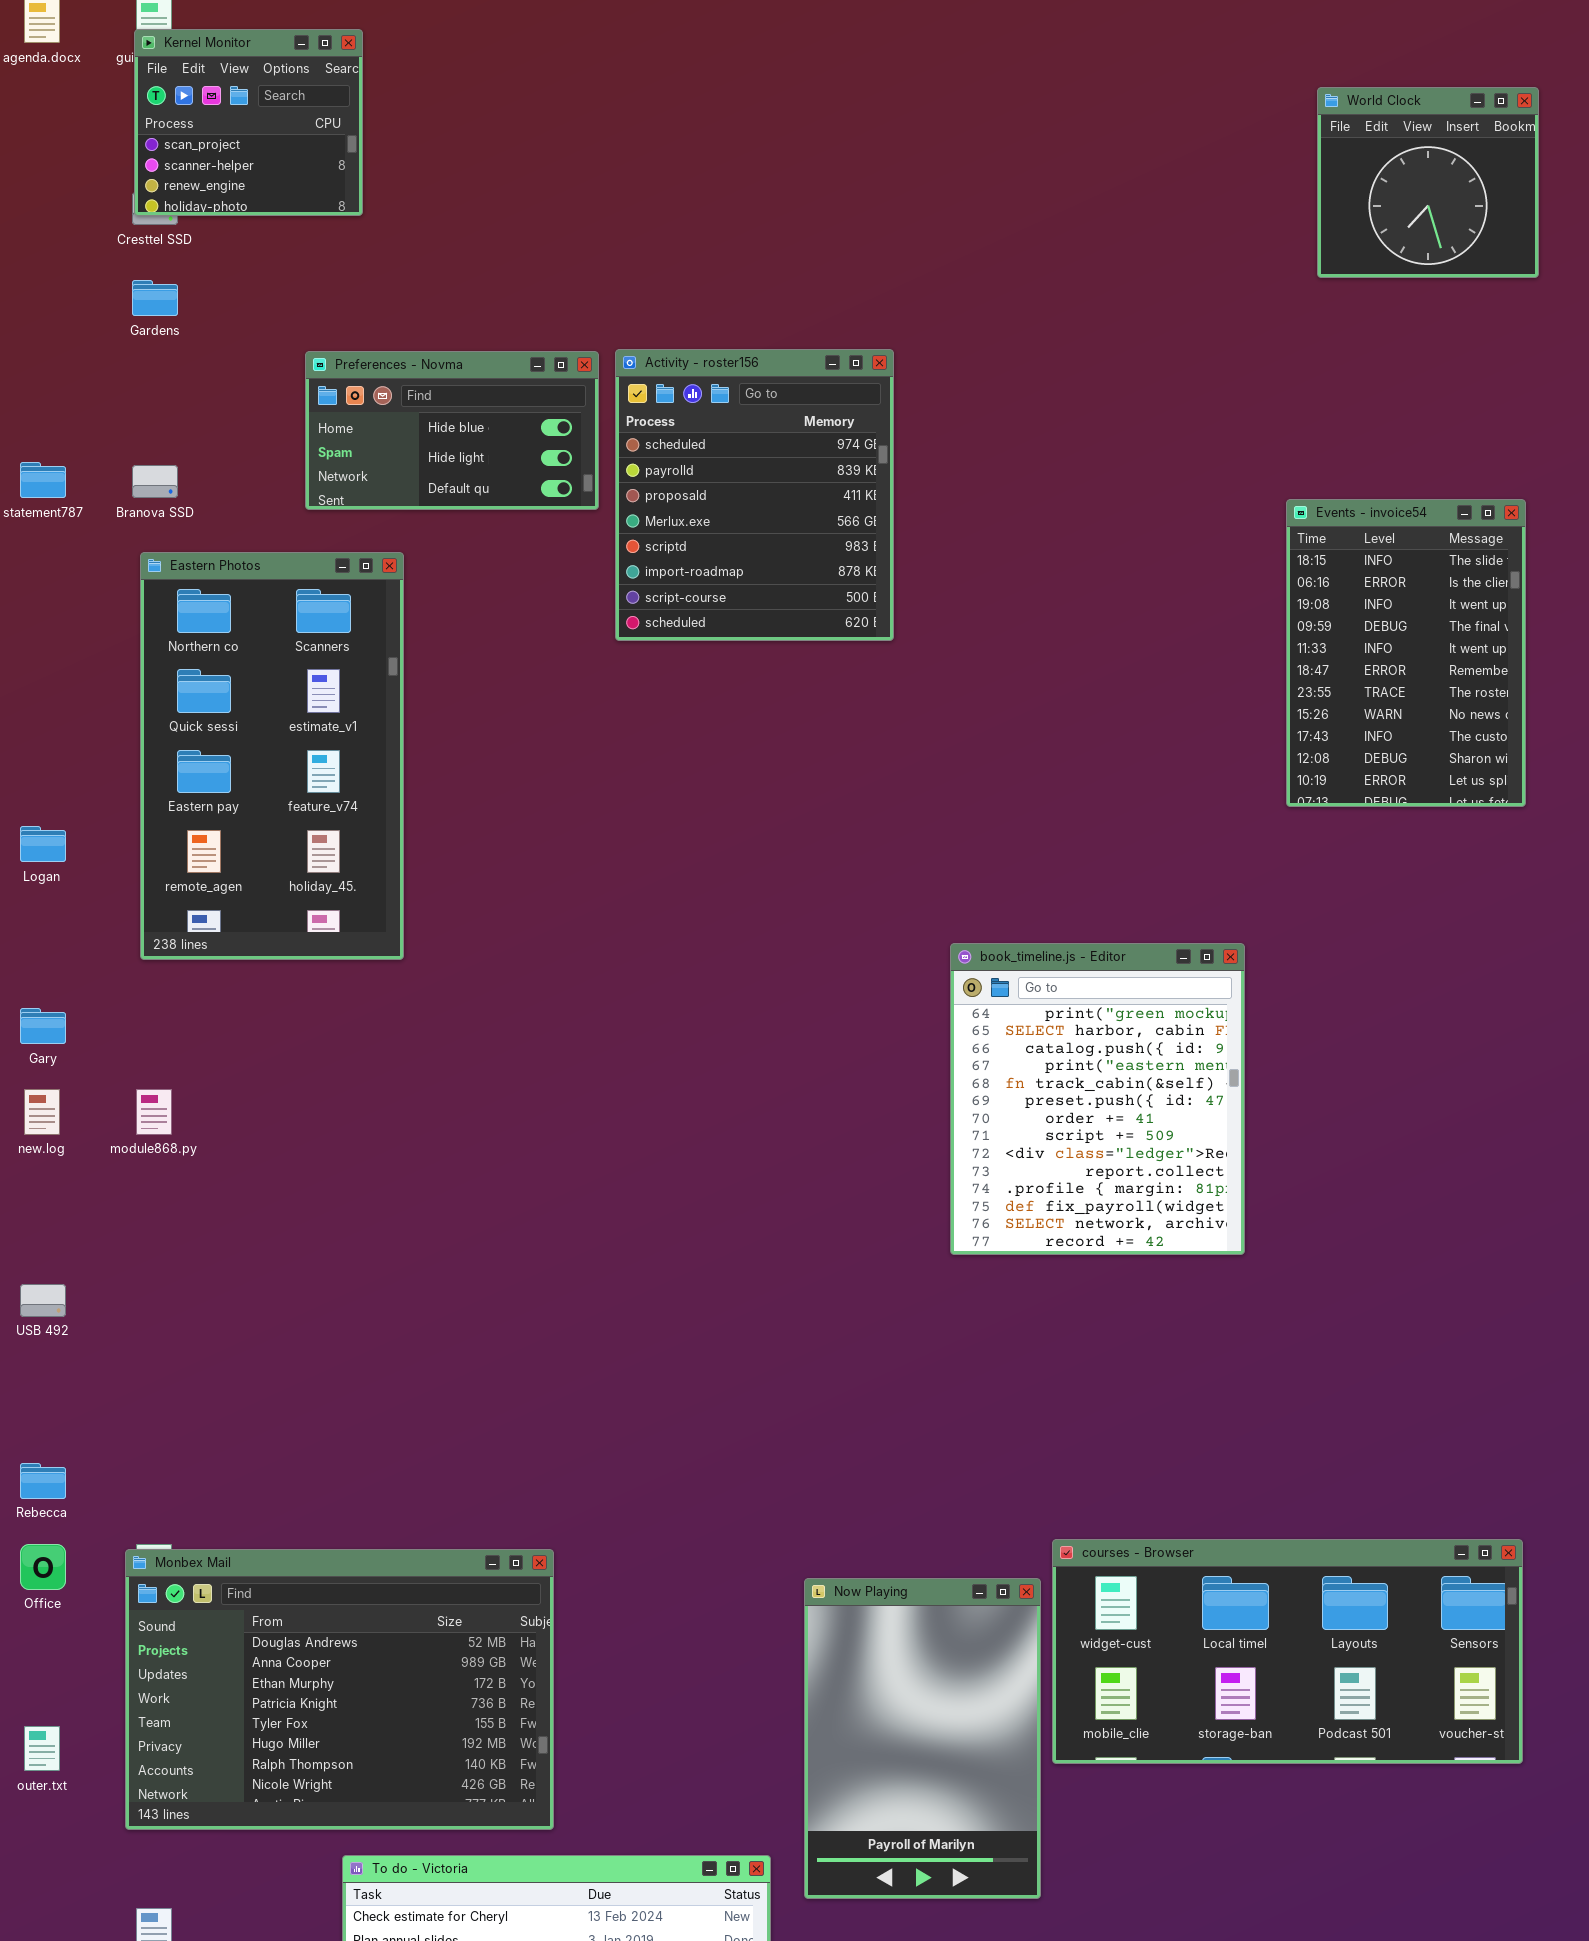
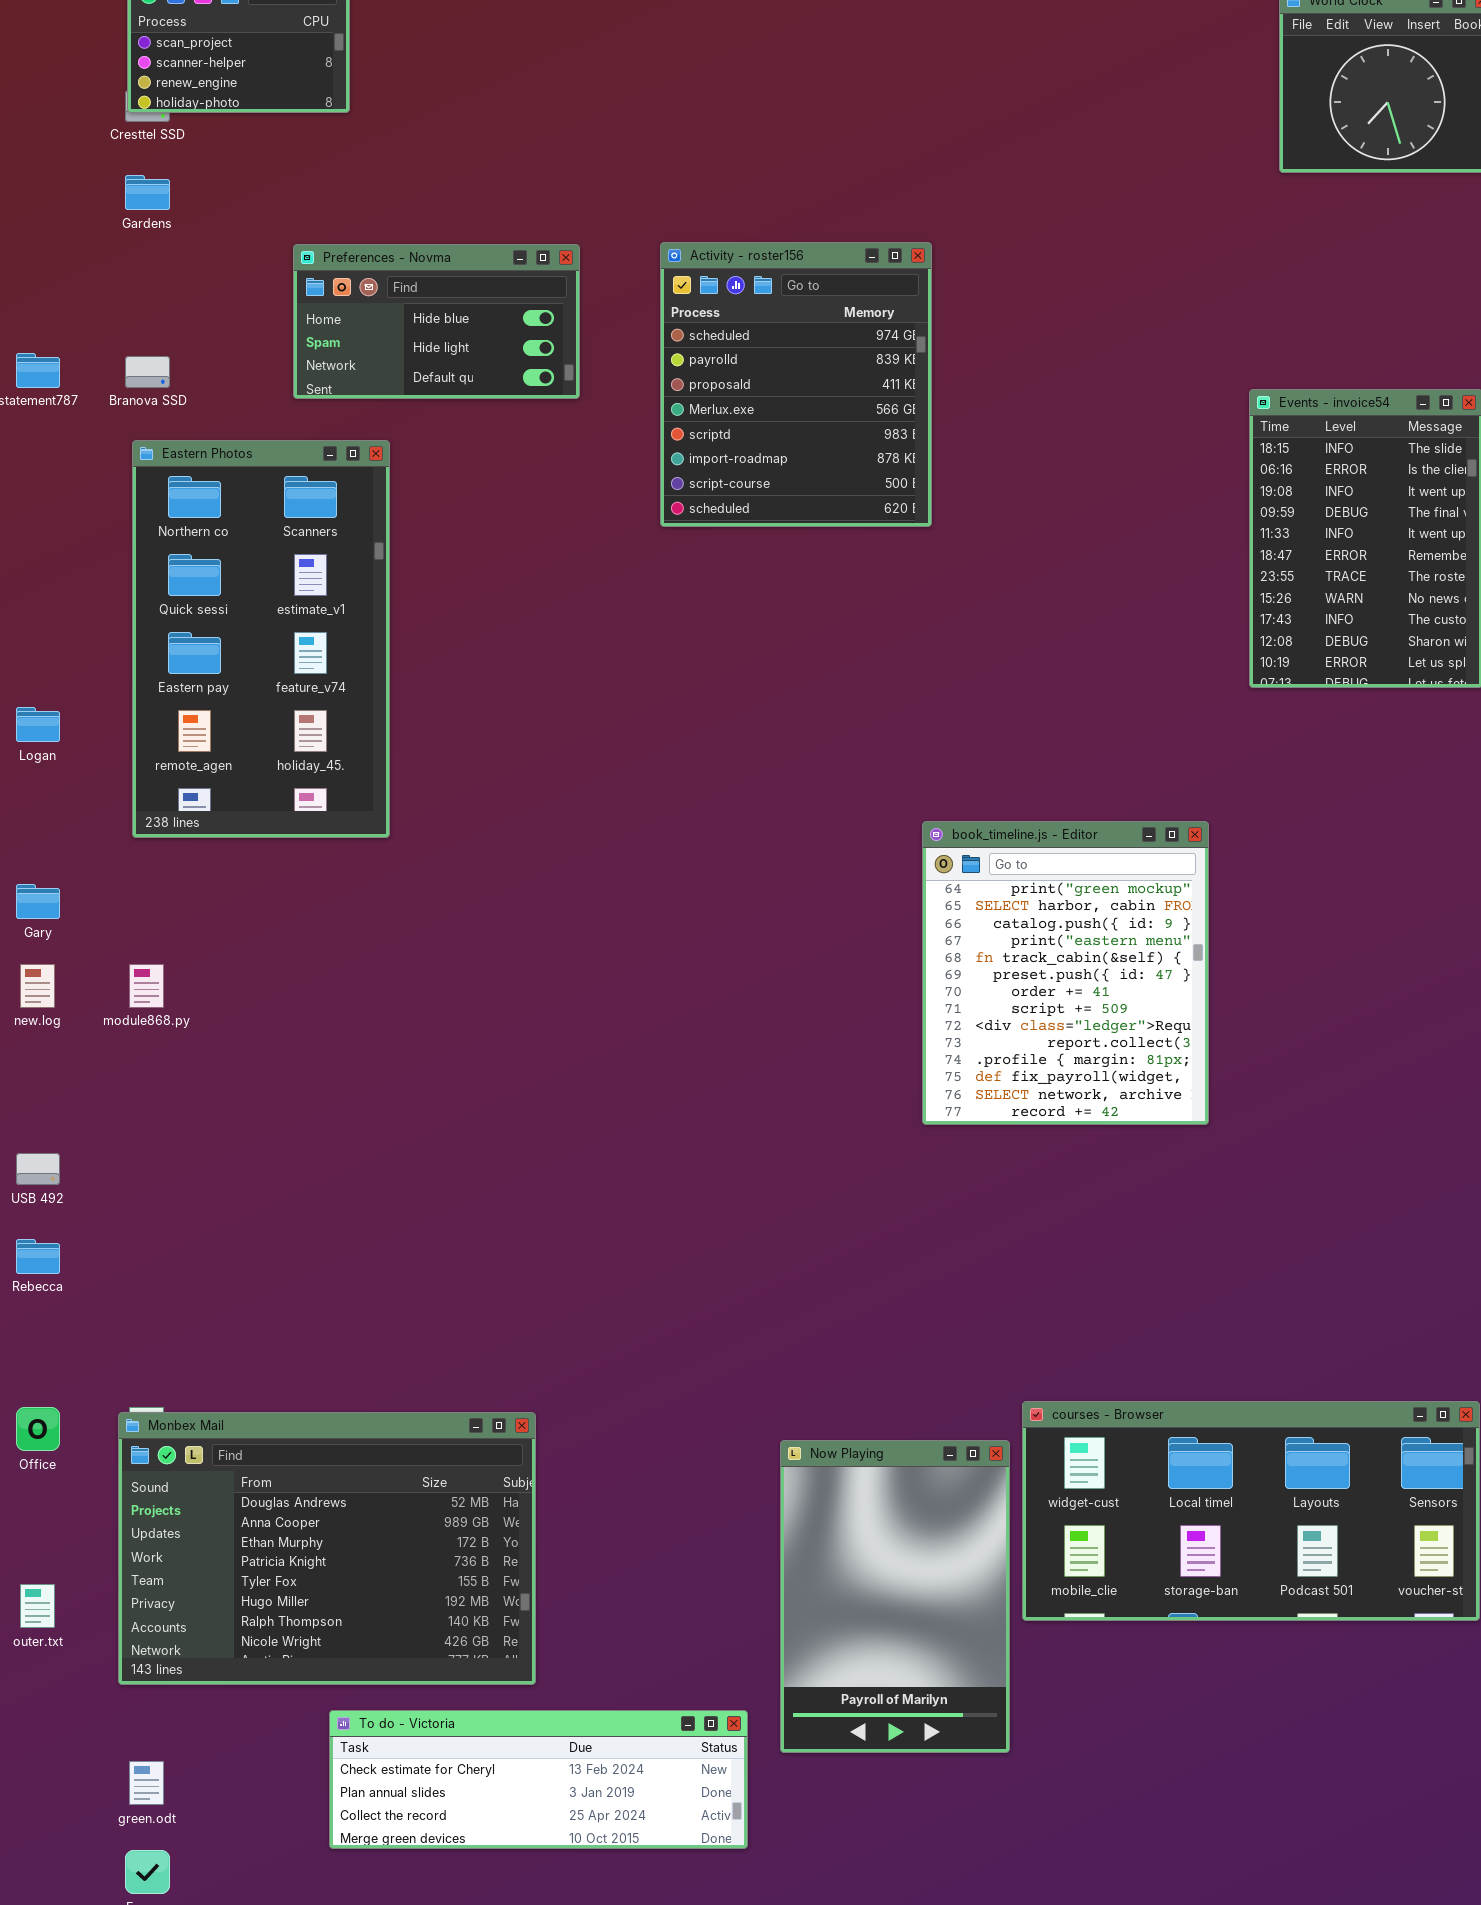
Activity - roster156: [615,349,894,641] -> [660,242,932,527], moved
Rebecca: [20,1463,66,1499] -> [16,1239,60,1274], moved

